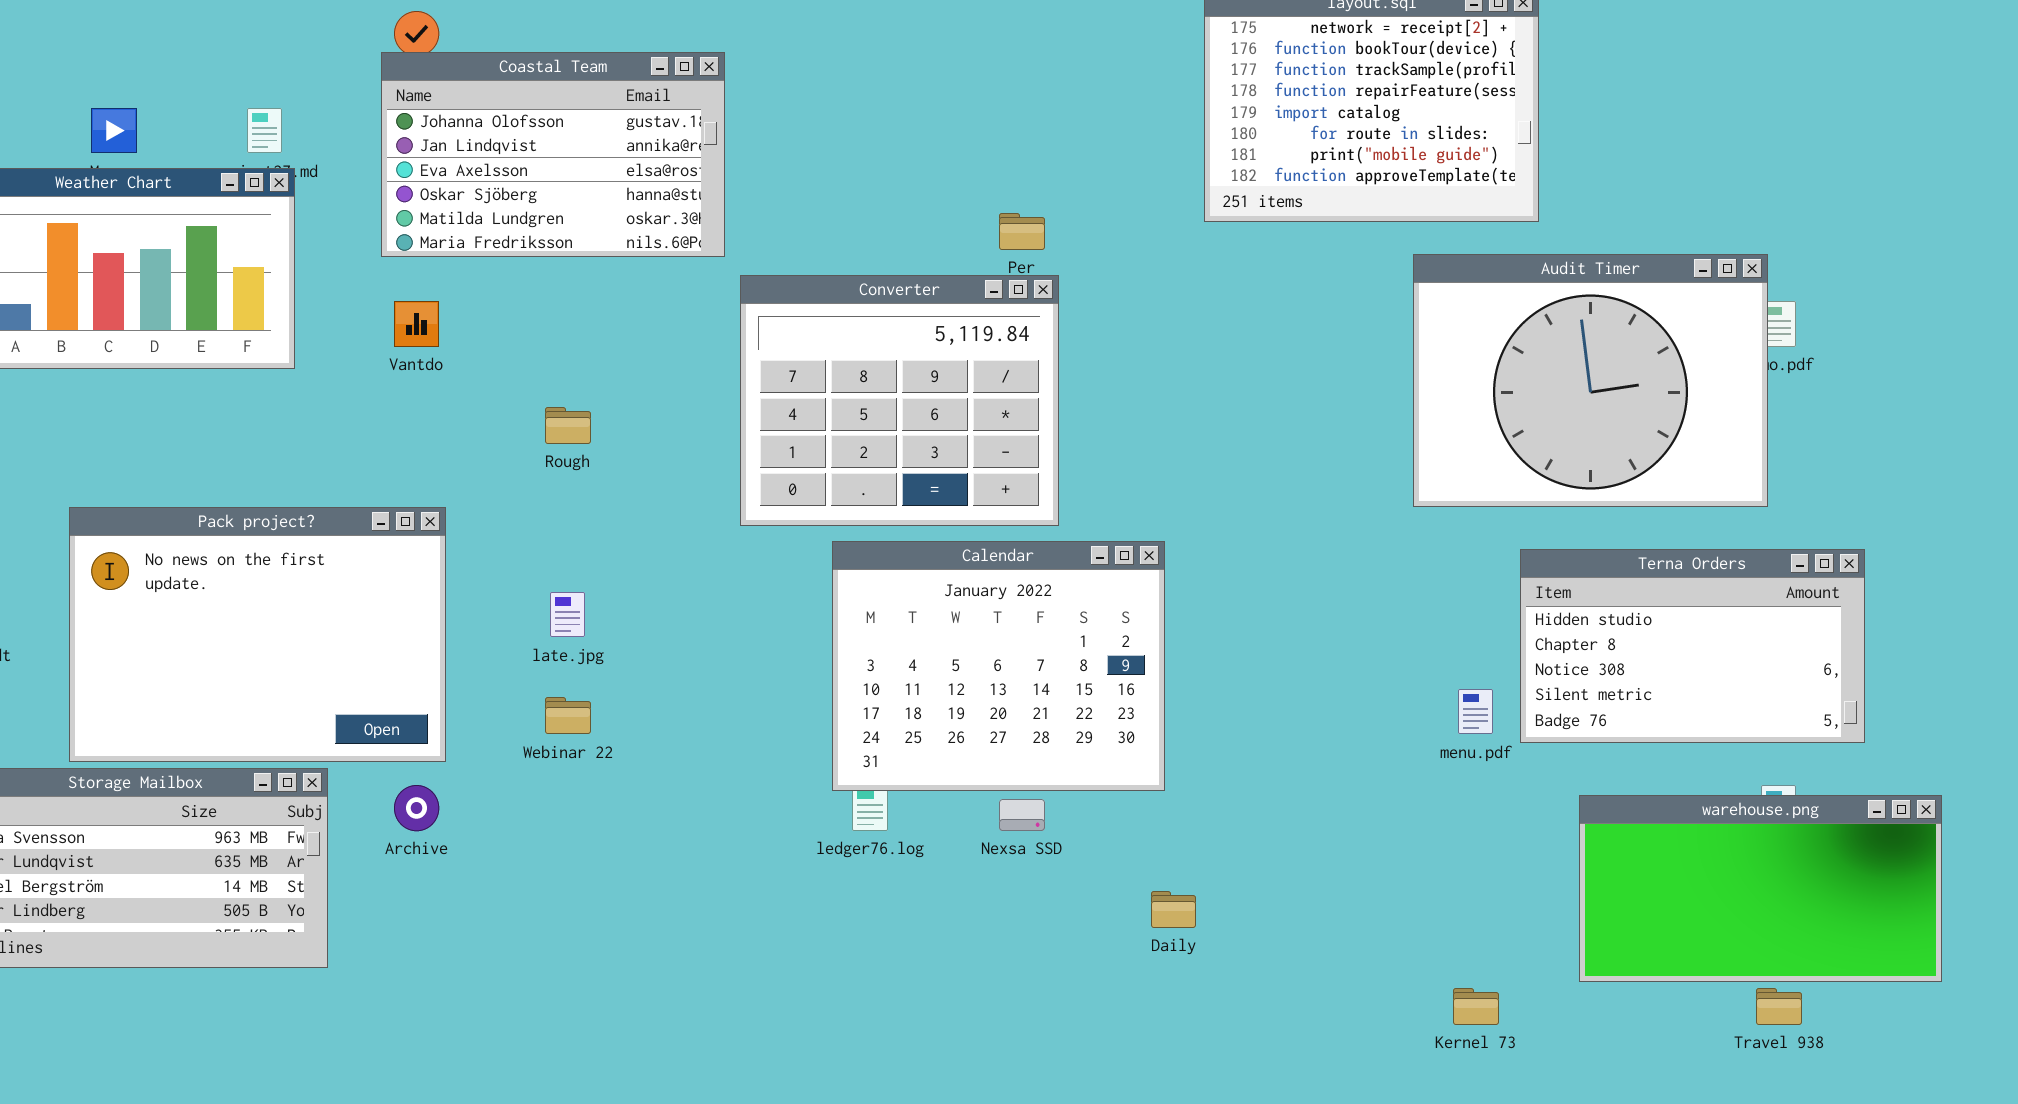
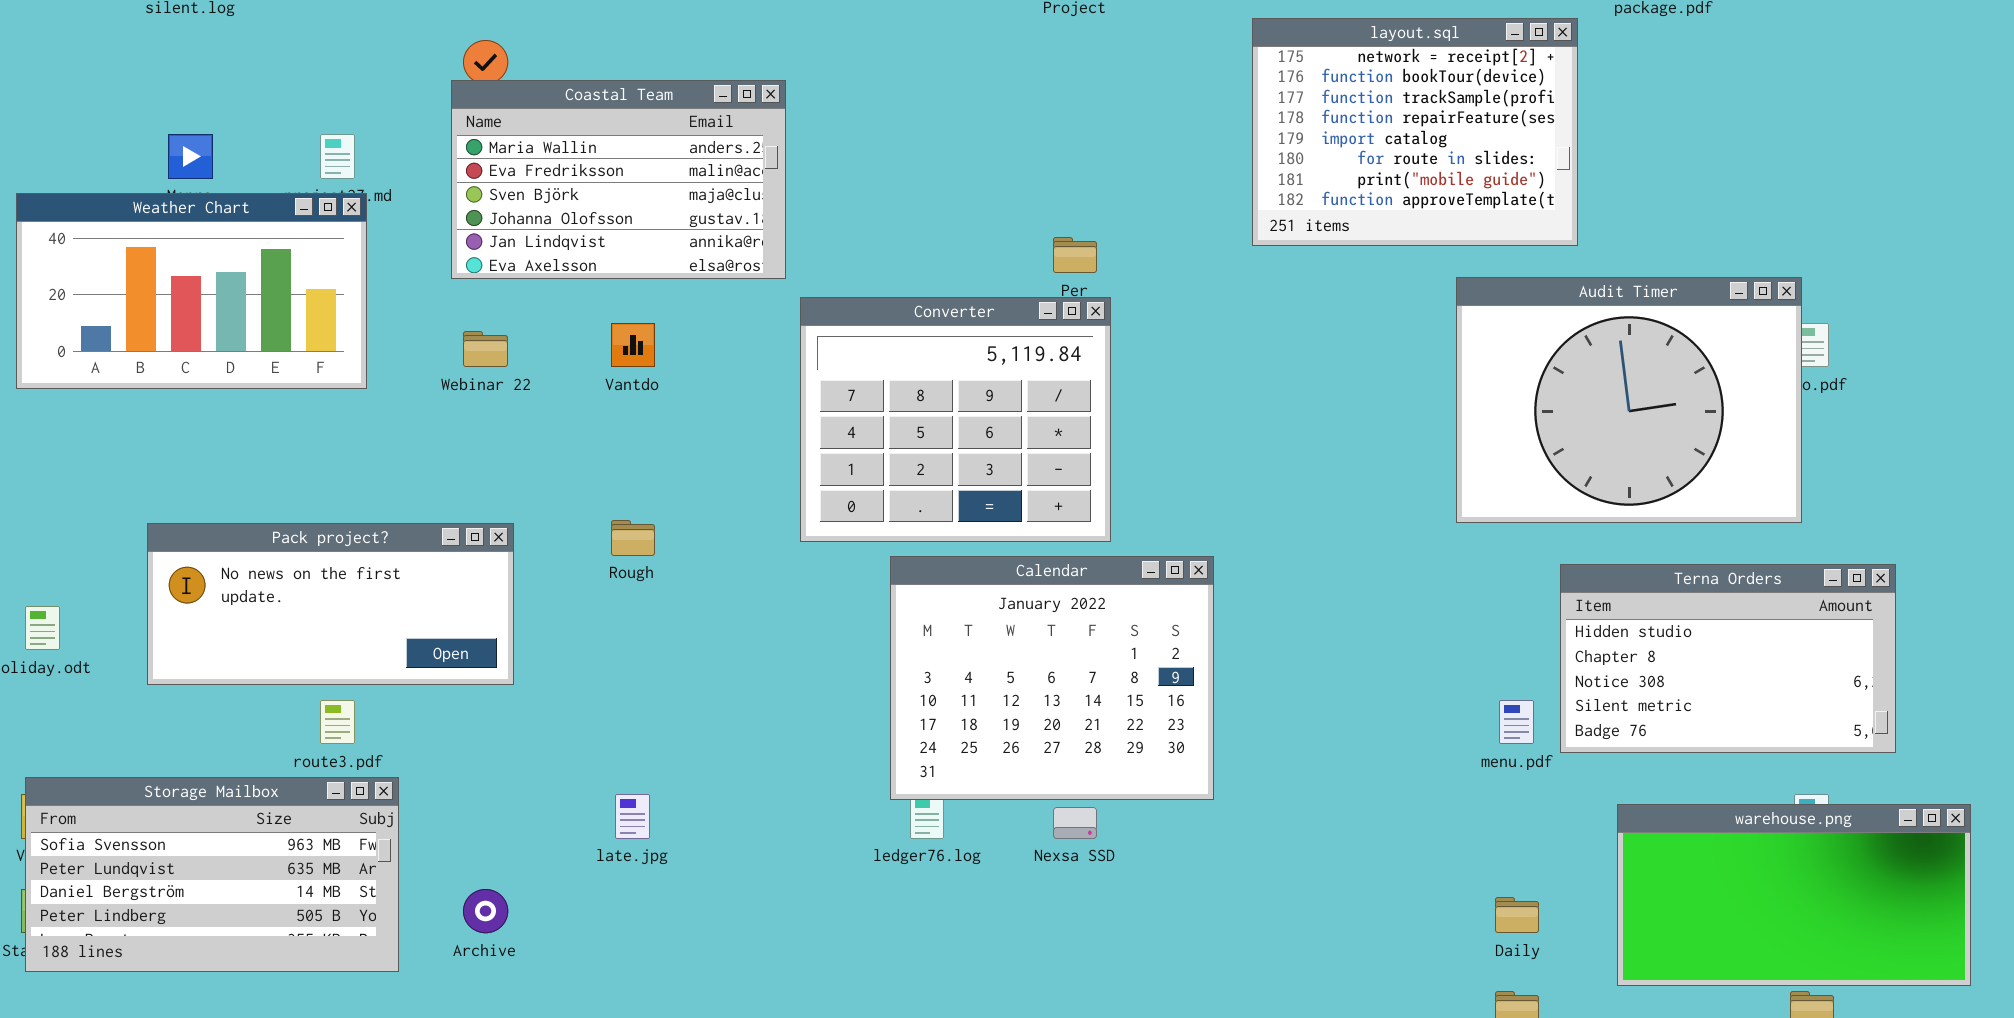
Coastal Team: [381,52,725,257] -> [451,80,786,279], scrolled up 3 rows
Vantdo: [394,301,439,347] -> [611,323,655,367], moved
Rough: [545,407,591,444] -> [611,520,655,556], moved
Pack project?: [69,507,446,762] -> [147,523,514,685], resized
late.jpg: [550,592,585,637] -> [615,794,650,839], moved
Webinar 22: [545,697,591,734] -> [463,331,508,367], moved
Archive: [394,785,439,831] -> [463,889,508,933], moved
Daily: [1151,891,1196,928] -> [1495,897,1539,933], moved

